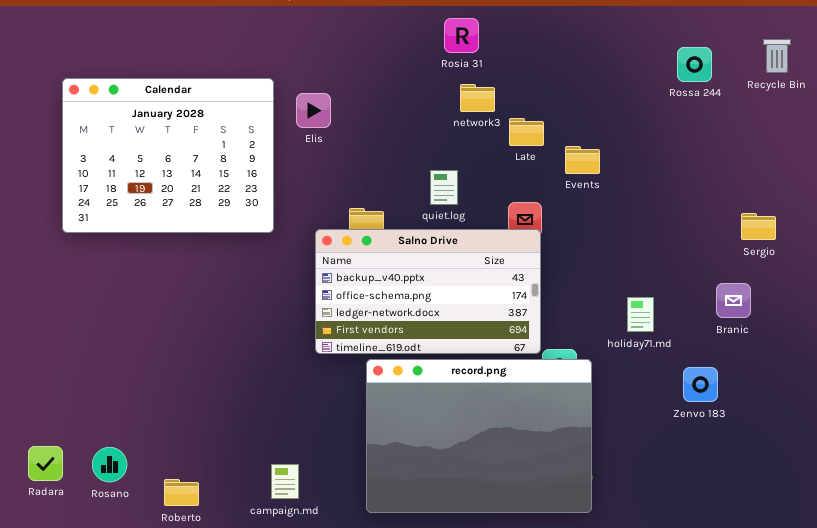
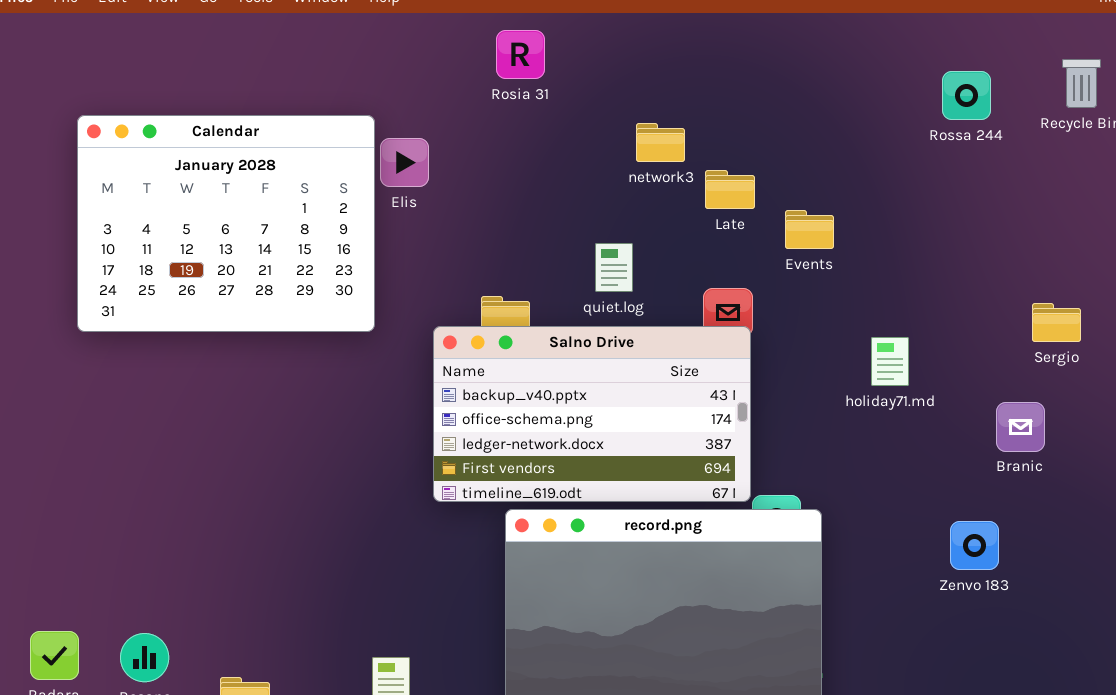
Rosia 31: [444,18,479,53] -> [496,30,545,79], moved
Elis: [296,93,331,128] -> [380,138,429,187], moved
holiday71.md: [627,297,654,332] -> [871,337,909,386], moved

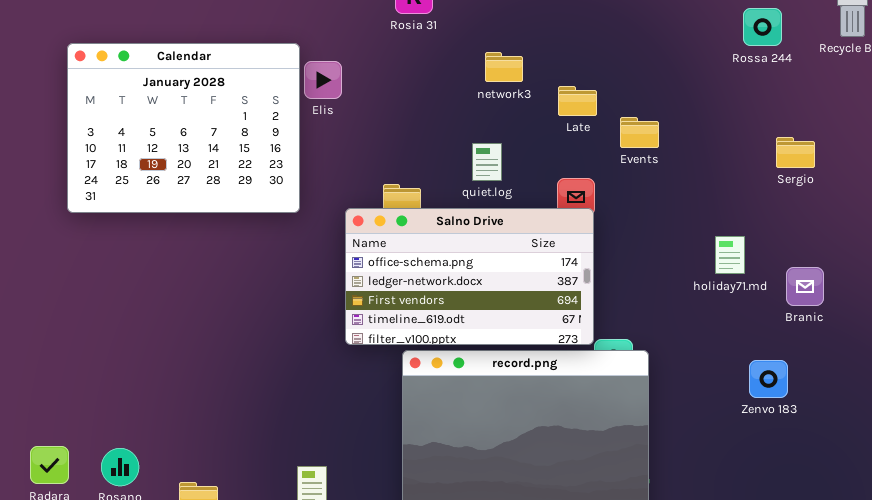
network3: [636,123,685,162] -> [485,52,523,82], moved
Sergio: [1032,303,1081,342] -> [776,137,815,168], moved
Salno Drive: [433,326,751,502] -> [345,208,594,345], scrolled down 1 row
holiday71.md: [871,337,909,386] -> [715,236,745,274], moved

